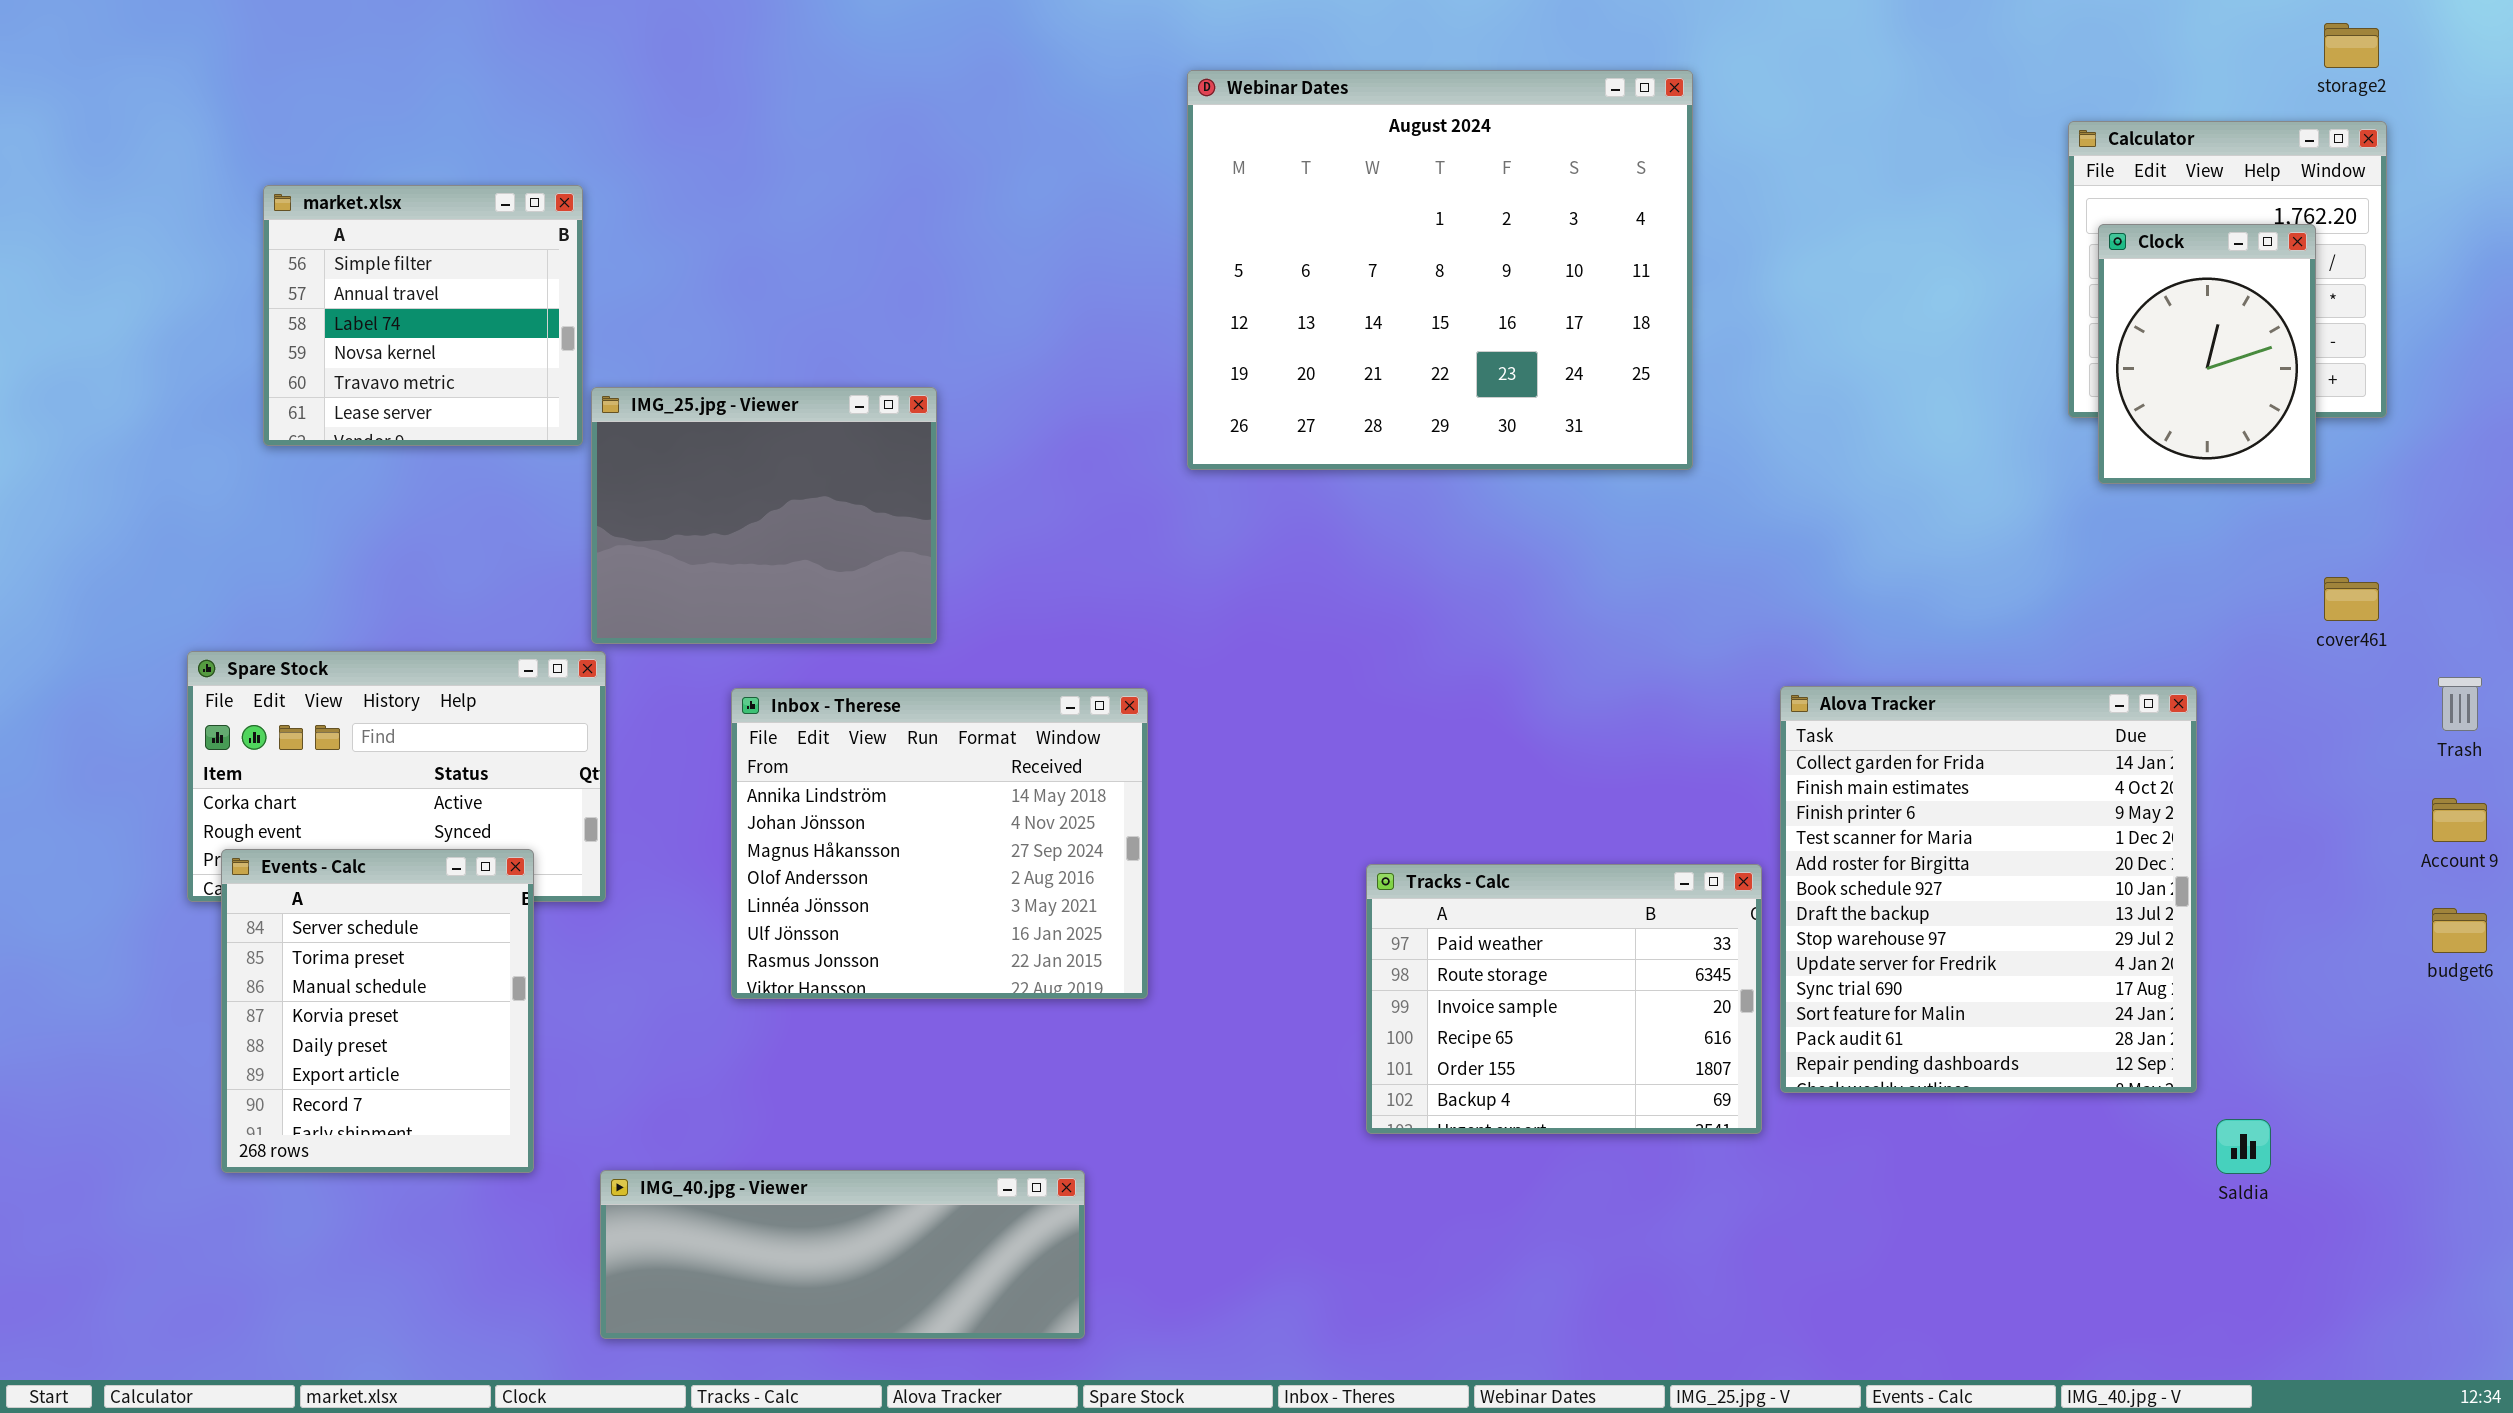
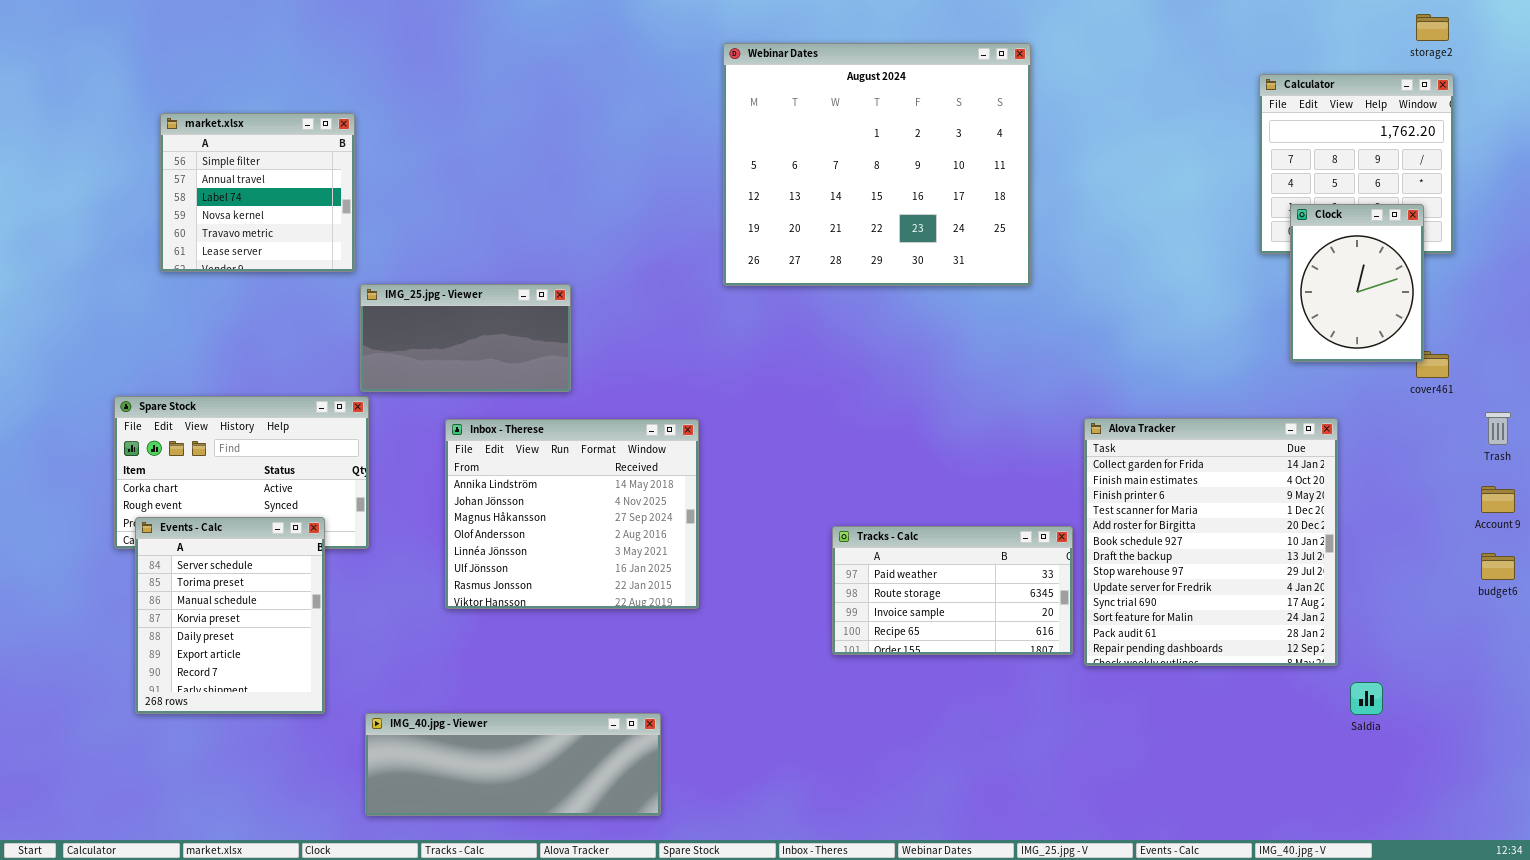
Clock: [2098,224,2316,484] -> [1290,204,1424,362], moved
IMG_25.jpg - Viewer: [591,387,937,644] -> [360,284,571,392], resized
Tracks - Calc: [1366,864,1762,1134] -> [832,526,1073,655], resized

